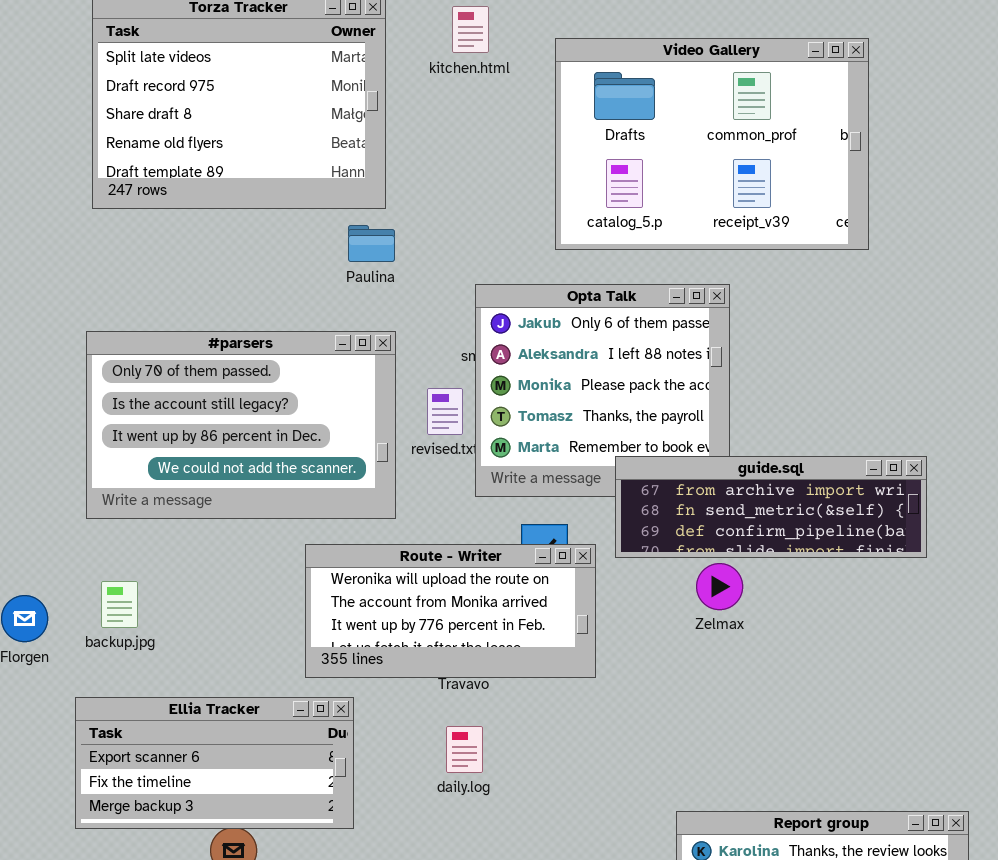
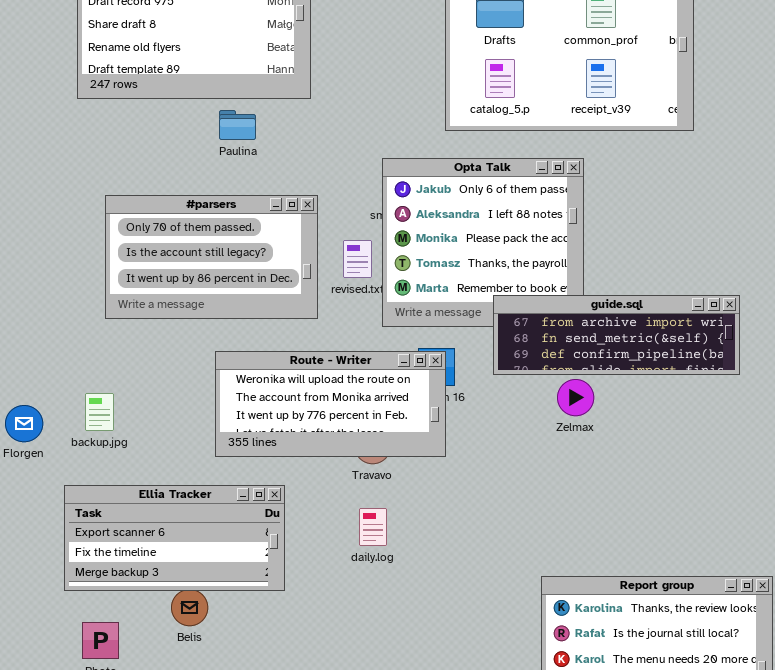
Paulina: [348,225,395,262] -> [219,110,256,140], moved
#parsers: [86,331,396,519] -> [105,195,318,319], resized
Route - Writer: [305,544,596,678] -> [215,351,446,457], moved

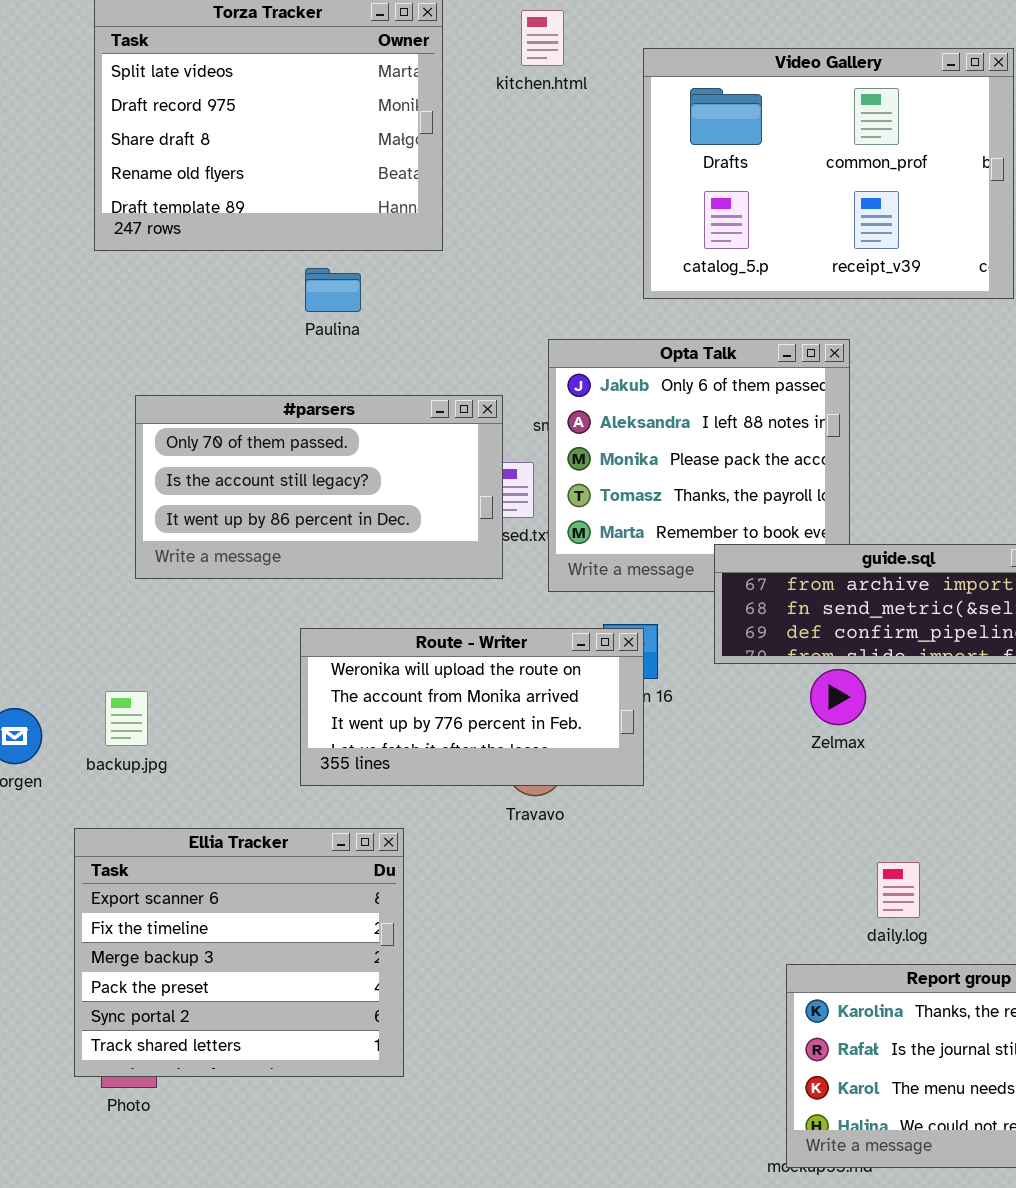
#parsers: [105,195,318,319] -> [135,395,503,579], resized
Ellia Tracker: [64,485,285,591] -> [74,828,404,1077], resized
daily.log: [359,508,387,546] -> [877,862,920,918], moved

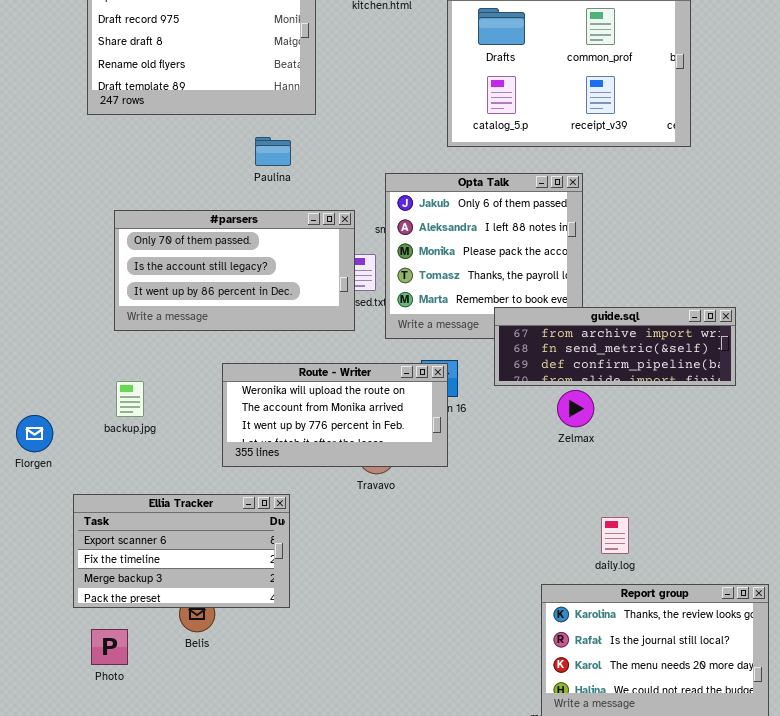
Paulina: [305,268,361,312] -> [255,137,291,166], moved
backup.jpg: [105,691,148,746] -> [116,381,144,417], moved
Ellia Tracker: [74,828,404,1077] -> [73,494,290,608], resized

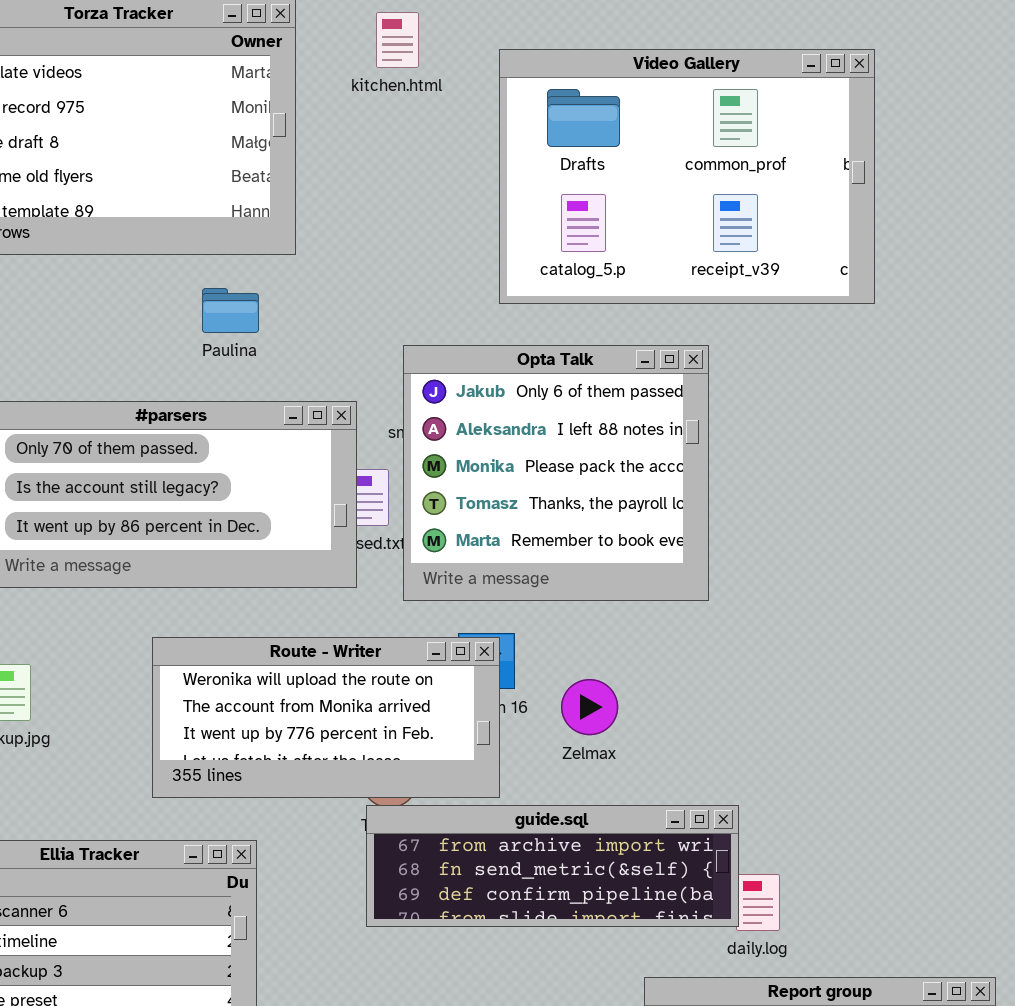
guide.sql: [494,307,736,386] -> [366,805,739,927], moved
Zelmax: [557,390,594,427] -> [561,679,618,735], moved

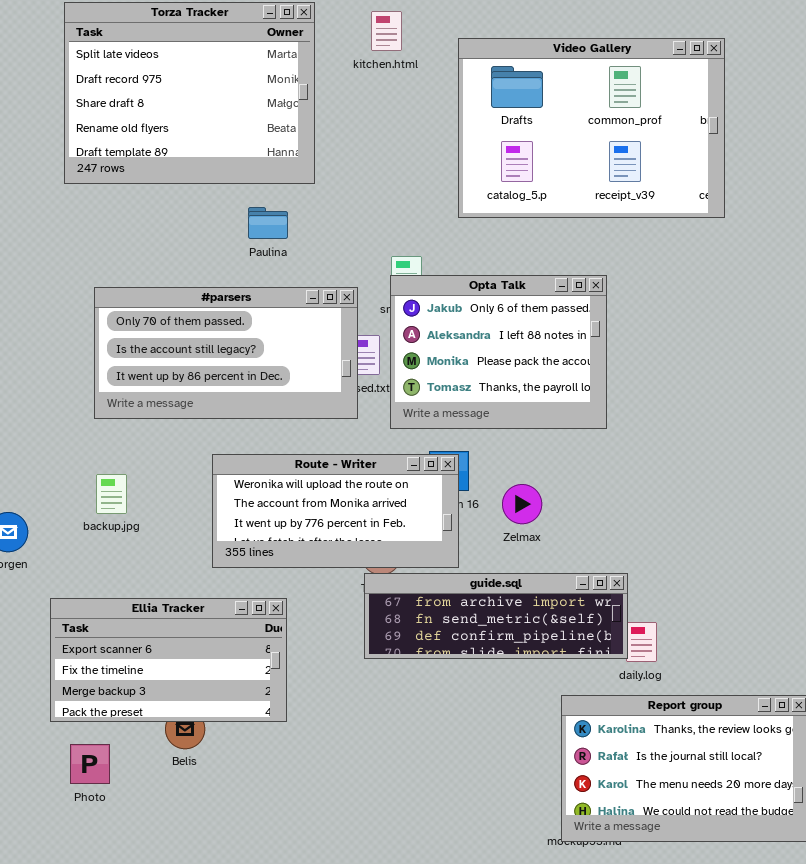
Opta Talk: [403,345,709,601] -> [390,275,607,429], resized

